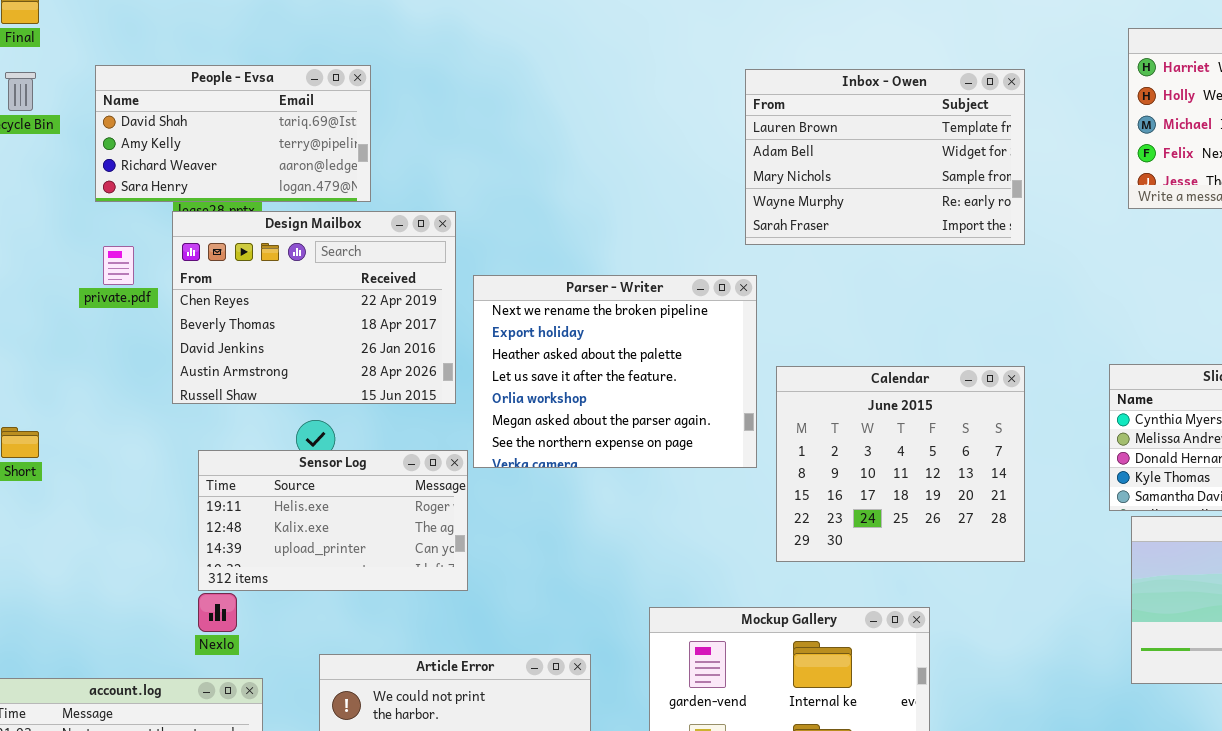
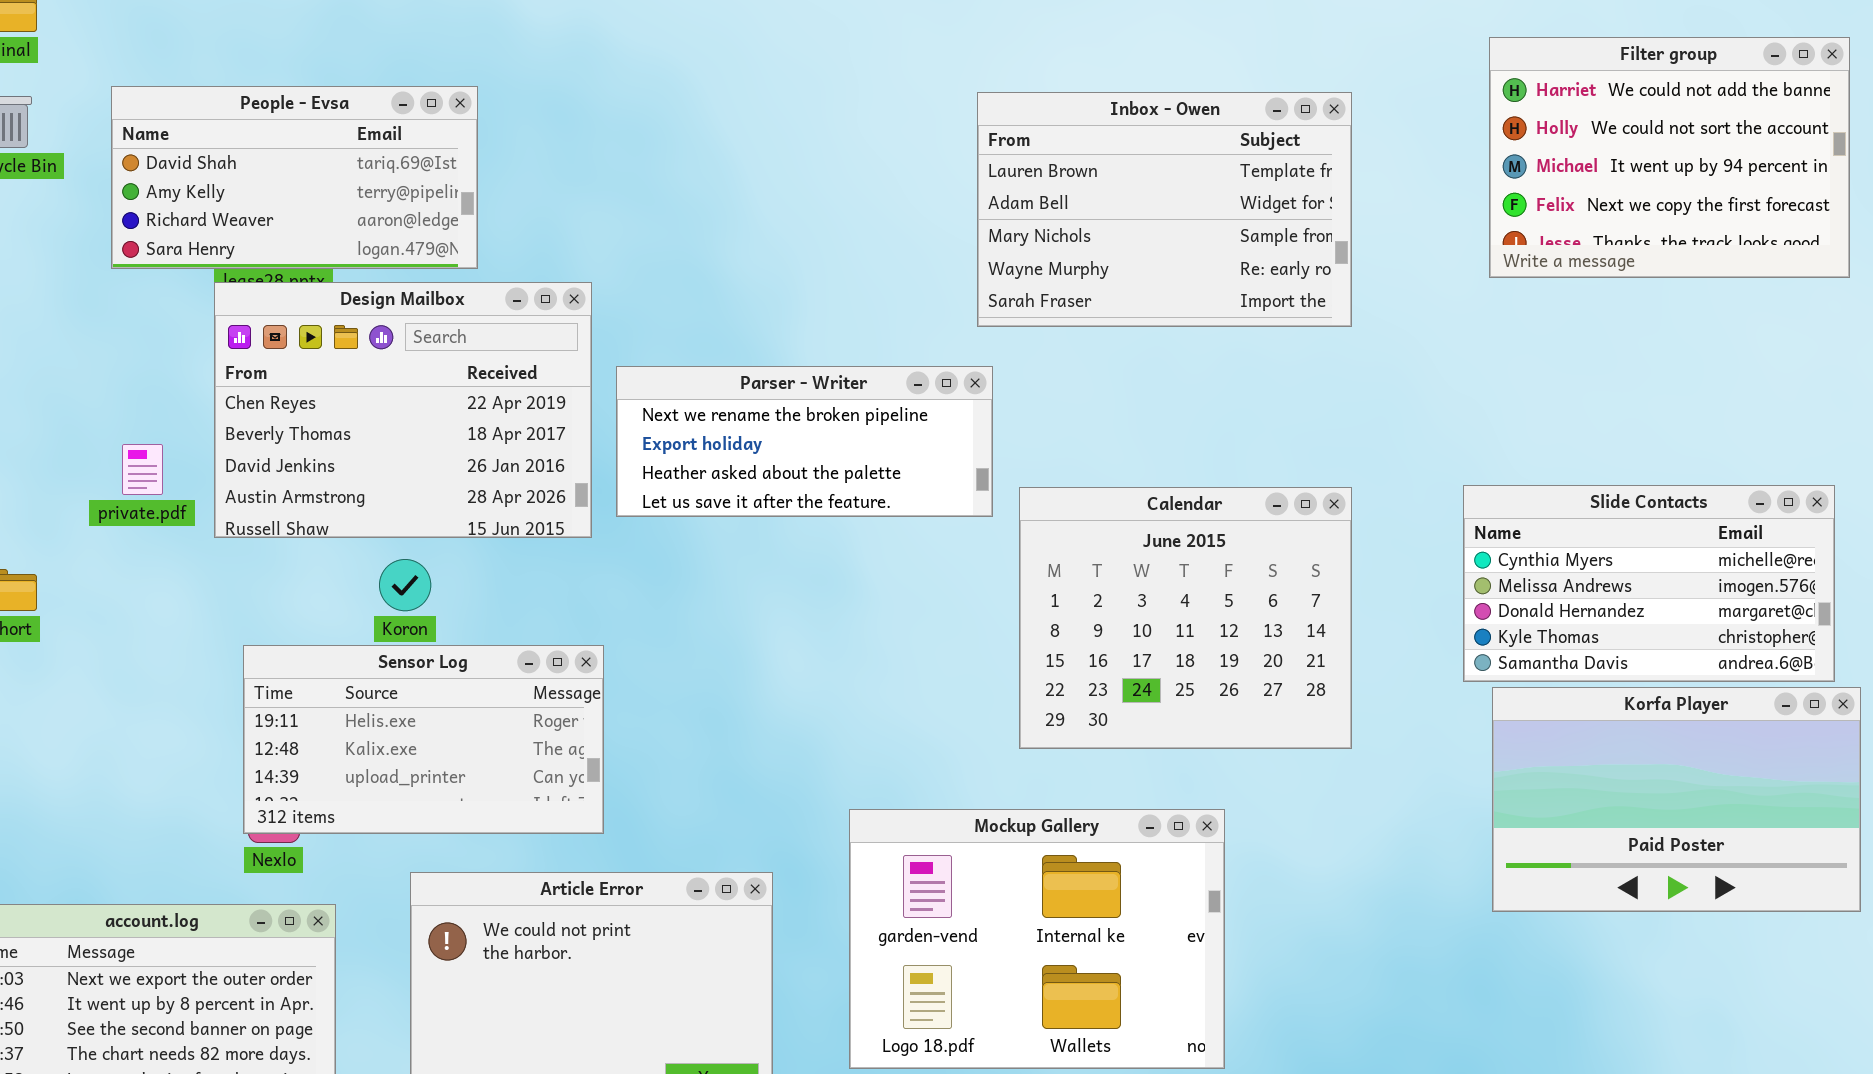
private.pdf: [103,246,134,285] -> [122,444,163,495], moved
Parser - Writer: [473,275,757,468] -> [616,366,993,517], resized
Sensor Log: [198,450,468,591] -> [243,645,604,834], moved

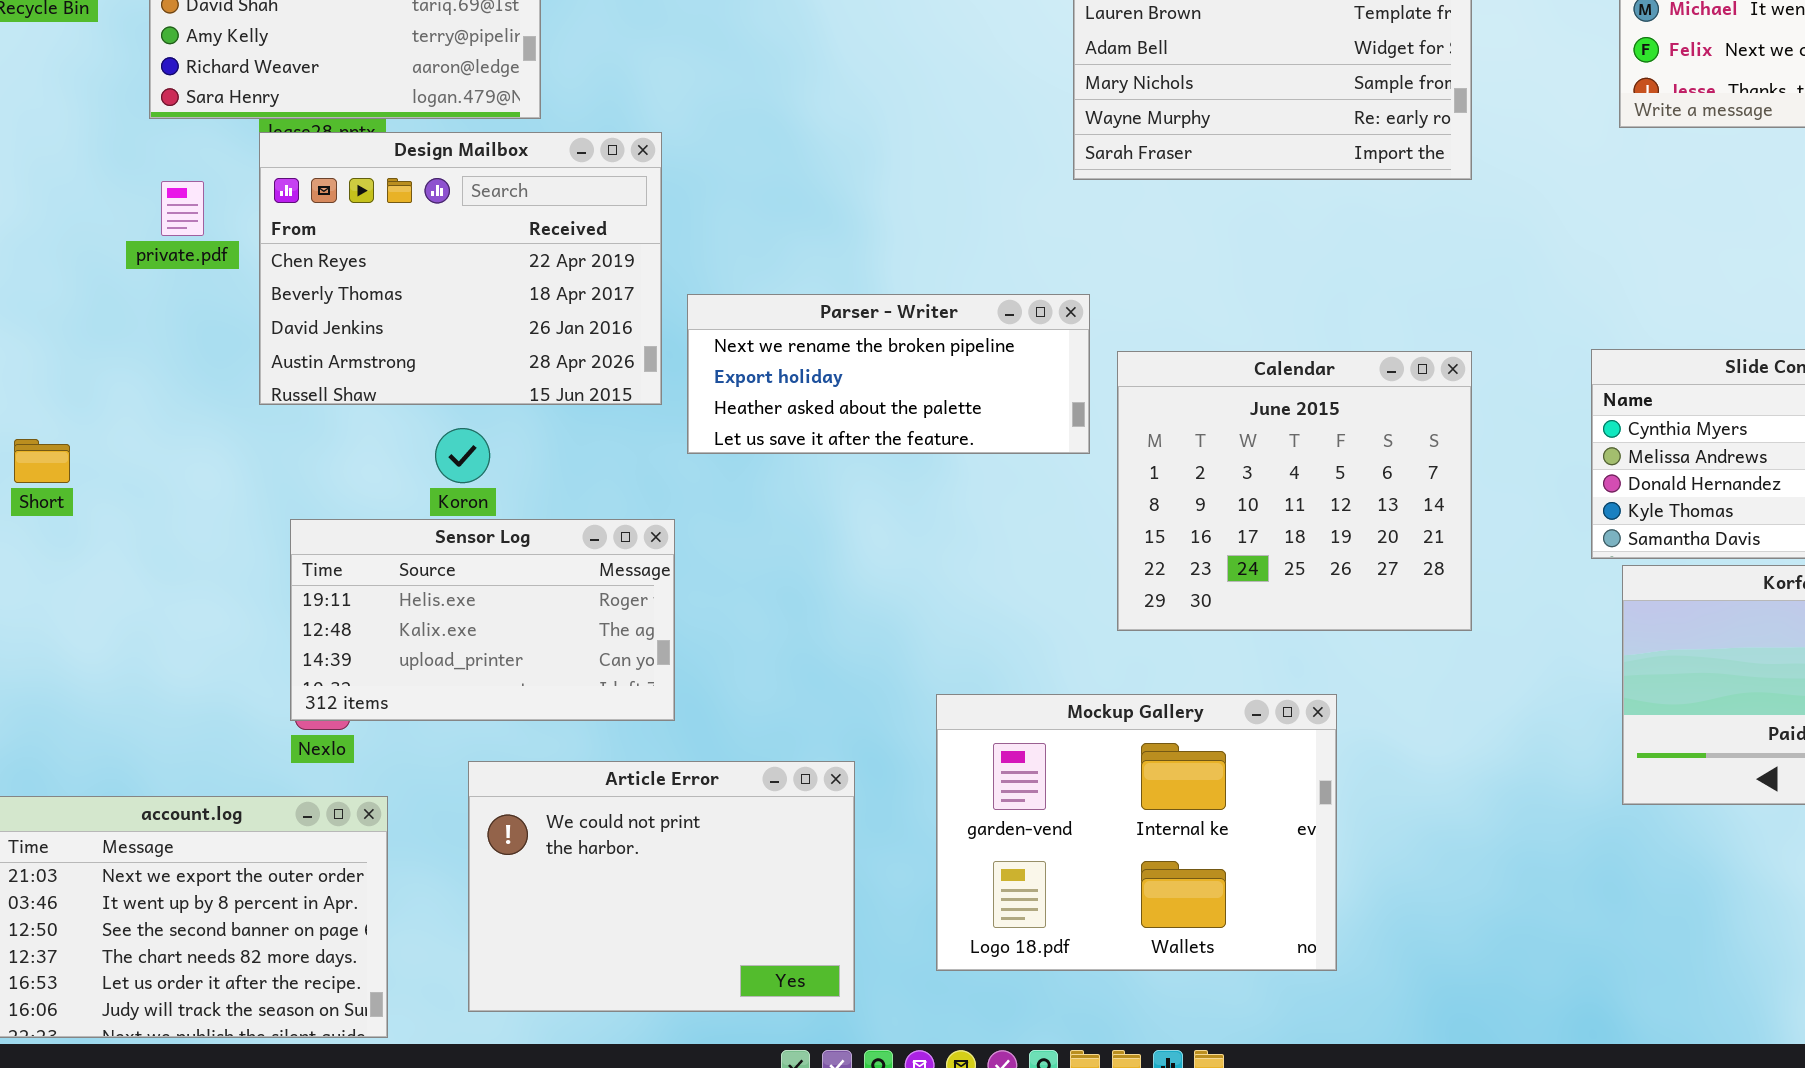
Parser - Writer: [616,366,993,517] -> [687,294,1090,454], moved
private.pdf: [122,444,163,495] -> [161,181,204,236], moved

